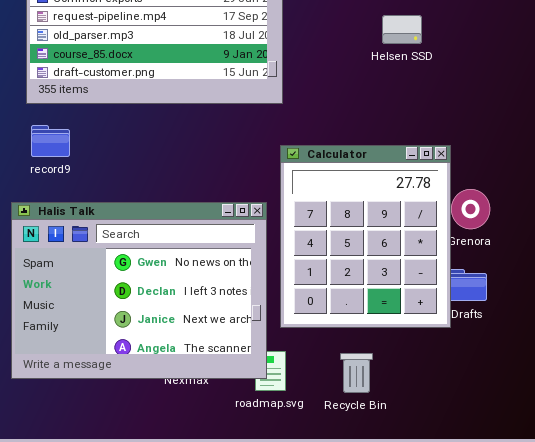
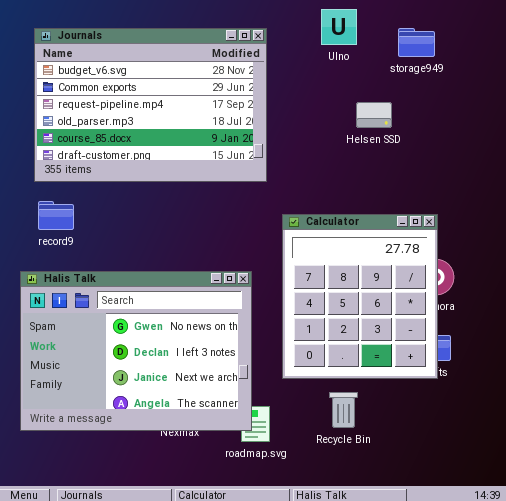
Calculator: [280,145,451,328] -> [282,214,438,379], moved
Recycle Bin: [340,353,373,393] -> [329,392,358,428], moved

